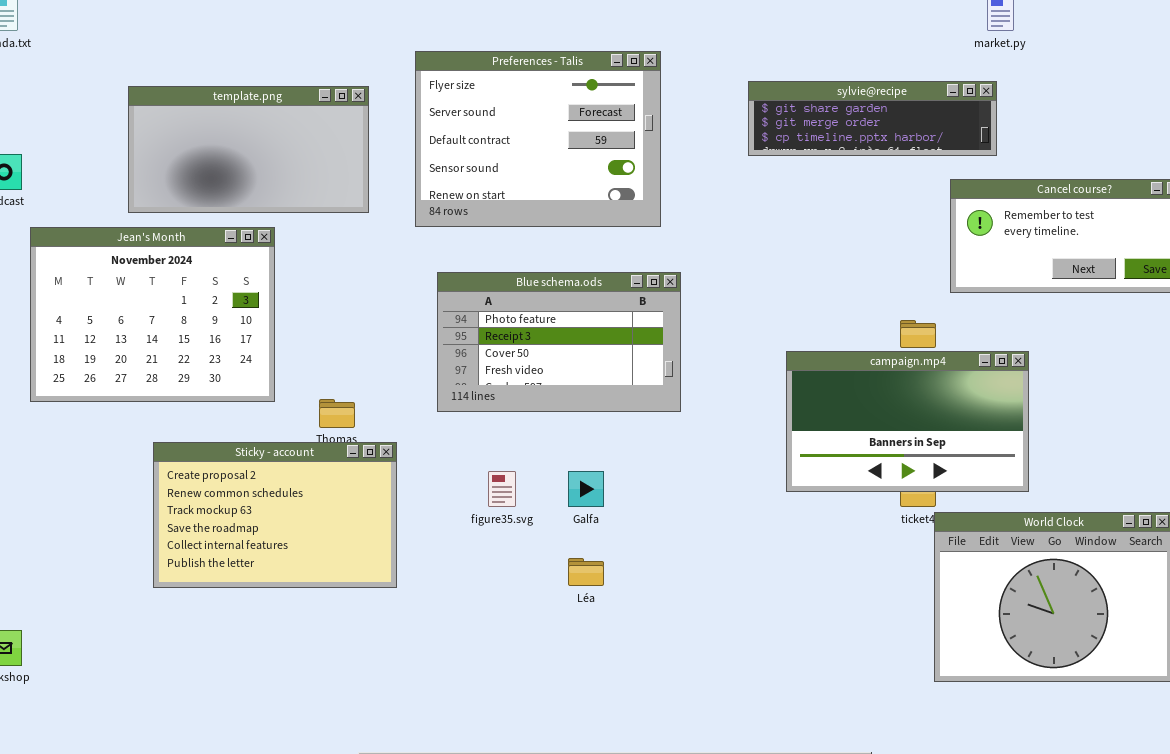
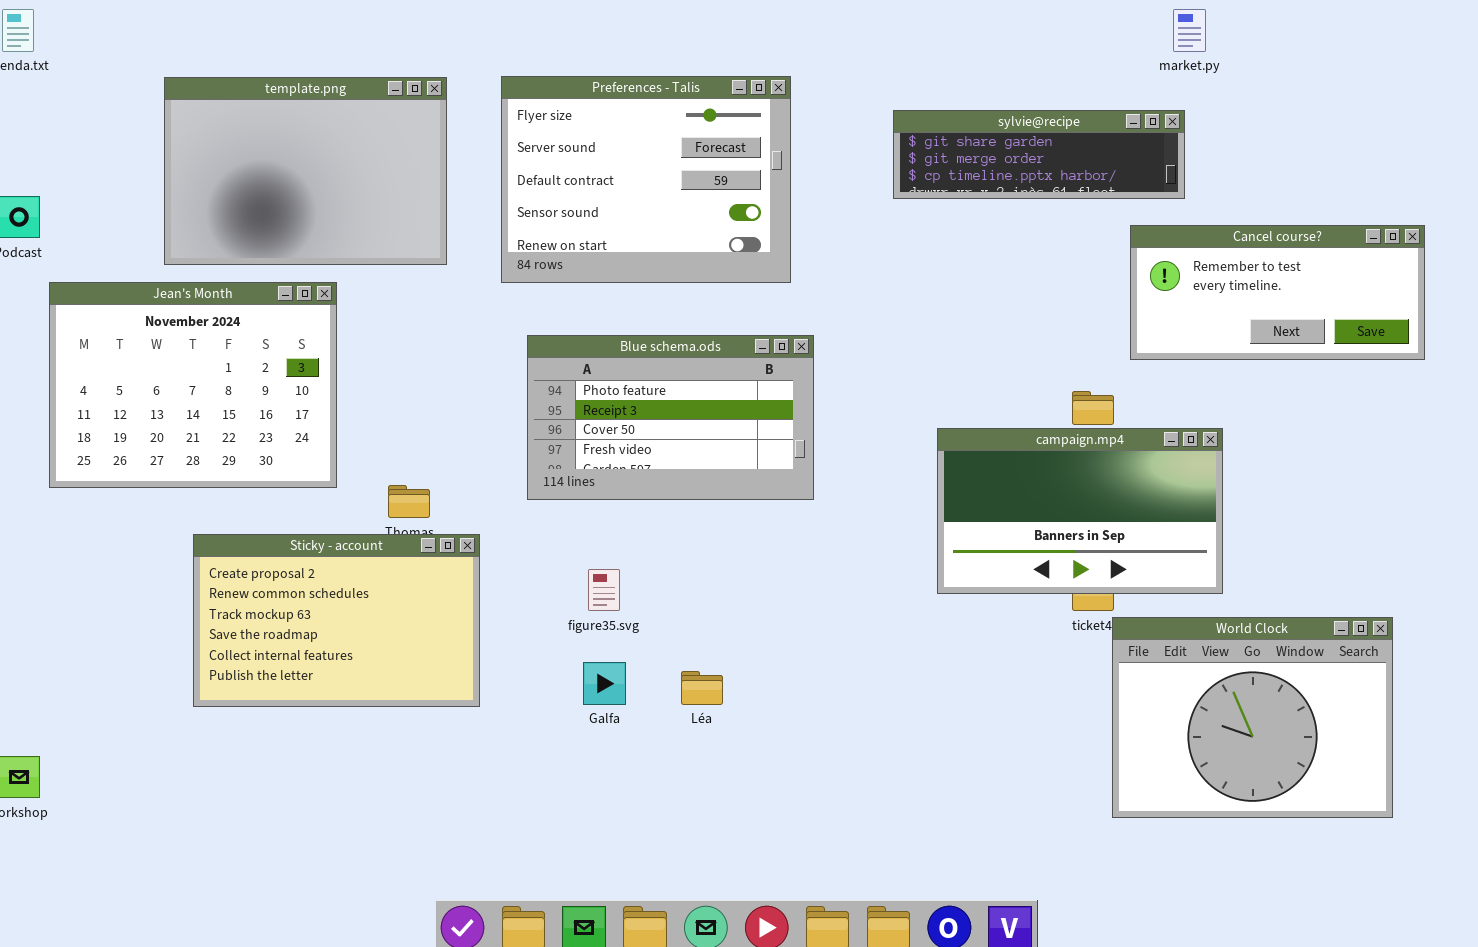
template.png: [128,86,369,213] -> [164,77,447,265], resized
Galfa: [568,471,604,507] -> [583,662,626,705], moved

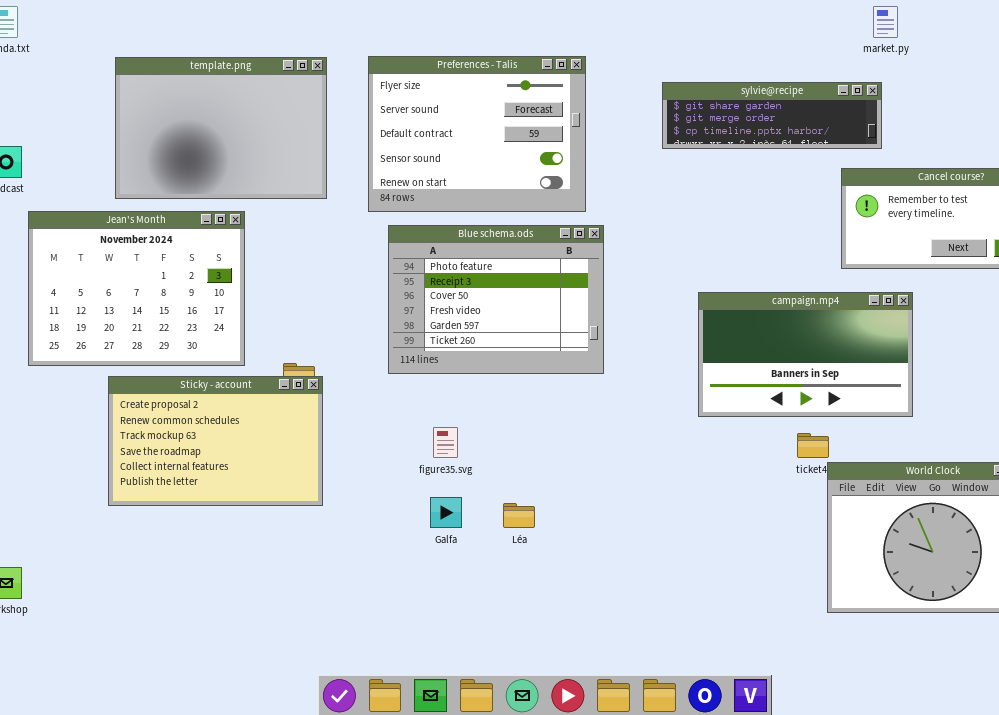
Blue schema.ods: [527,335,814,500] -> [388,225,604,374], resized
campaign.mp4: [937,428,1223,594] -> [698,292,913,417], moved
Sticky - account: [193,534,480,707] -> [108,376,323,506], moved

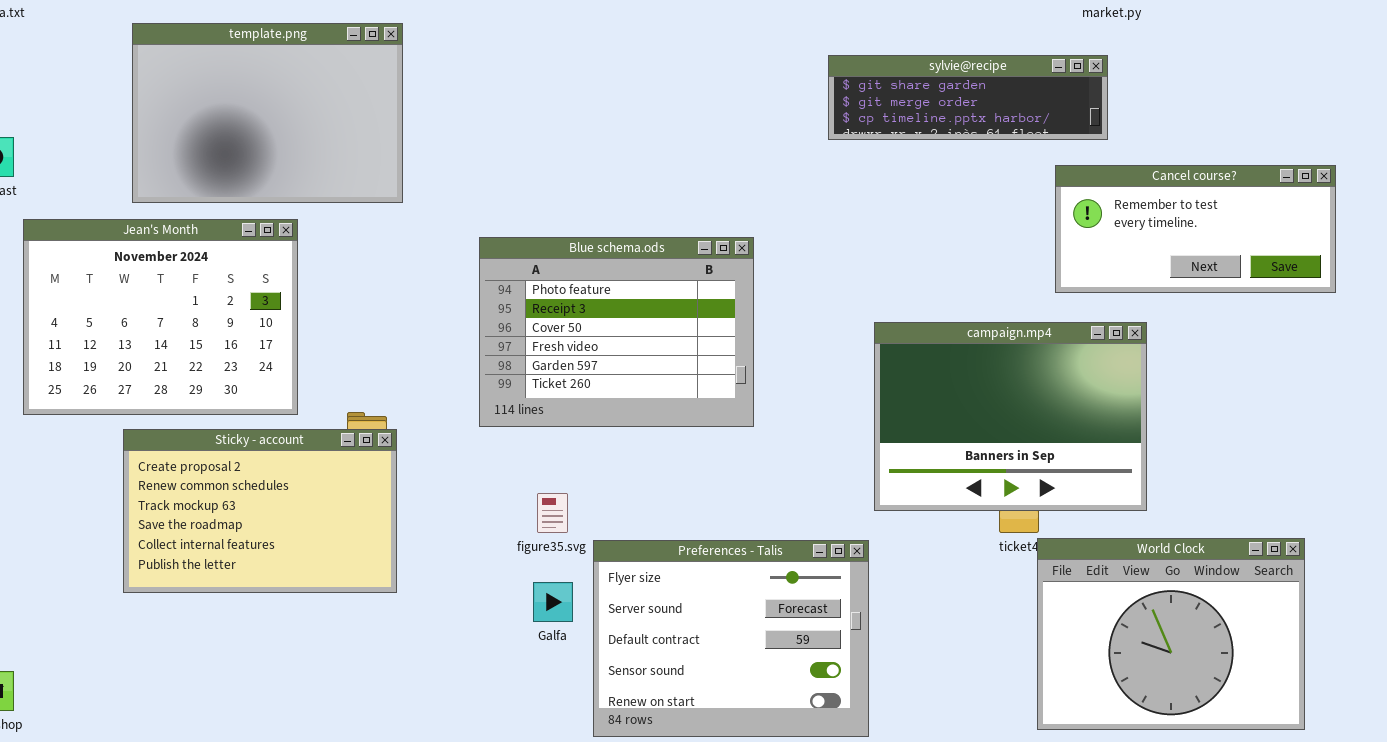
Preferences - Talis: [368,56,586,212] -> [593,540,869,737], moved
campaign.mp4: [698,292,913,417] -> [874,322,1147,511], resized

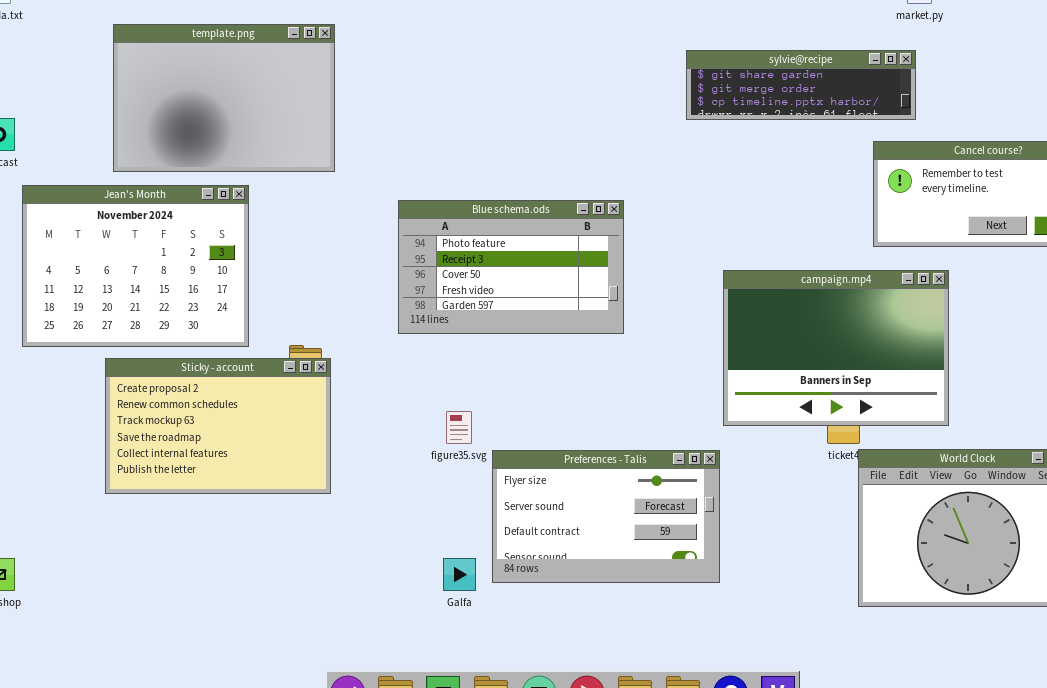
Blue schema.ods: [479,237,754,427] -> [398,200,624,334], resized
Preferences - Talis: [593,540,869,737] -> [492,450,720,583], resized
Galfa: [533,582,573,622] -> [443,558,476,591], moved

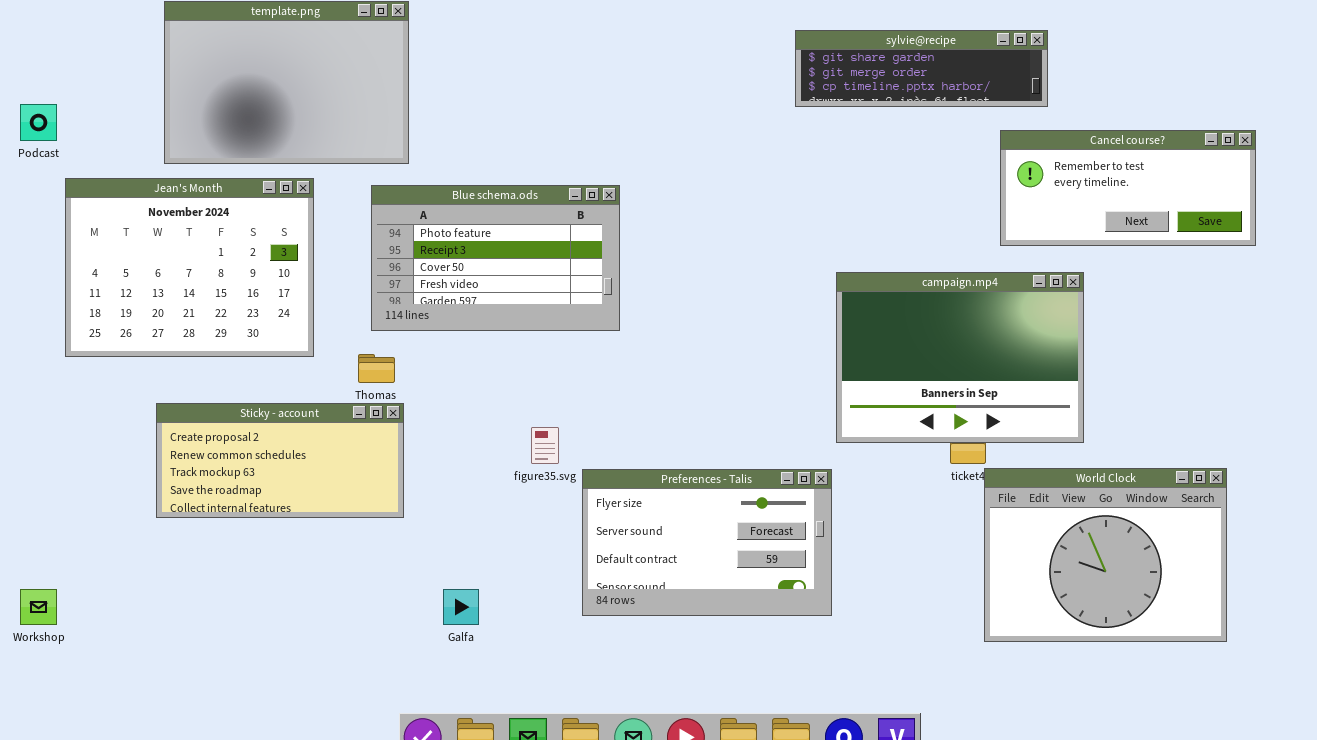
Blue schema.ods: [398,200,624,334] -> [371,185,620,331], moved
Sticky - account: [105,358,331,494] -> [156,403,404,518], resized
Galfa: [443,558,476,591] -> [443,589,479,625], moved

